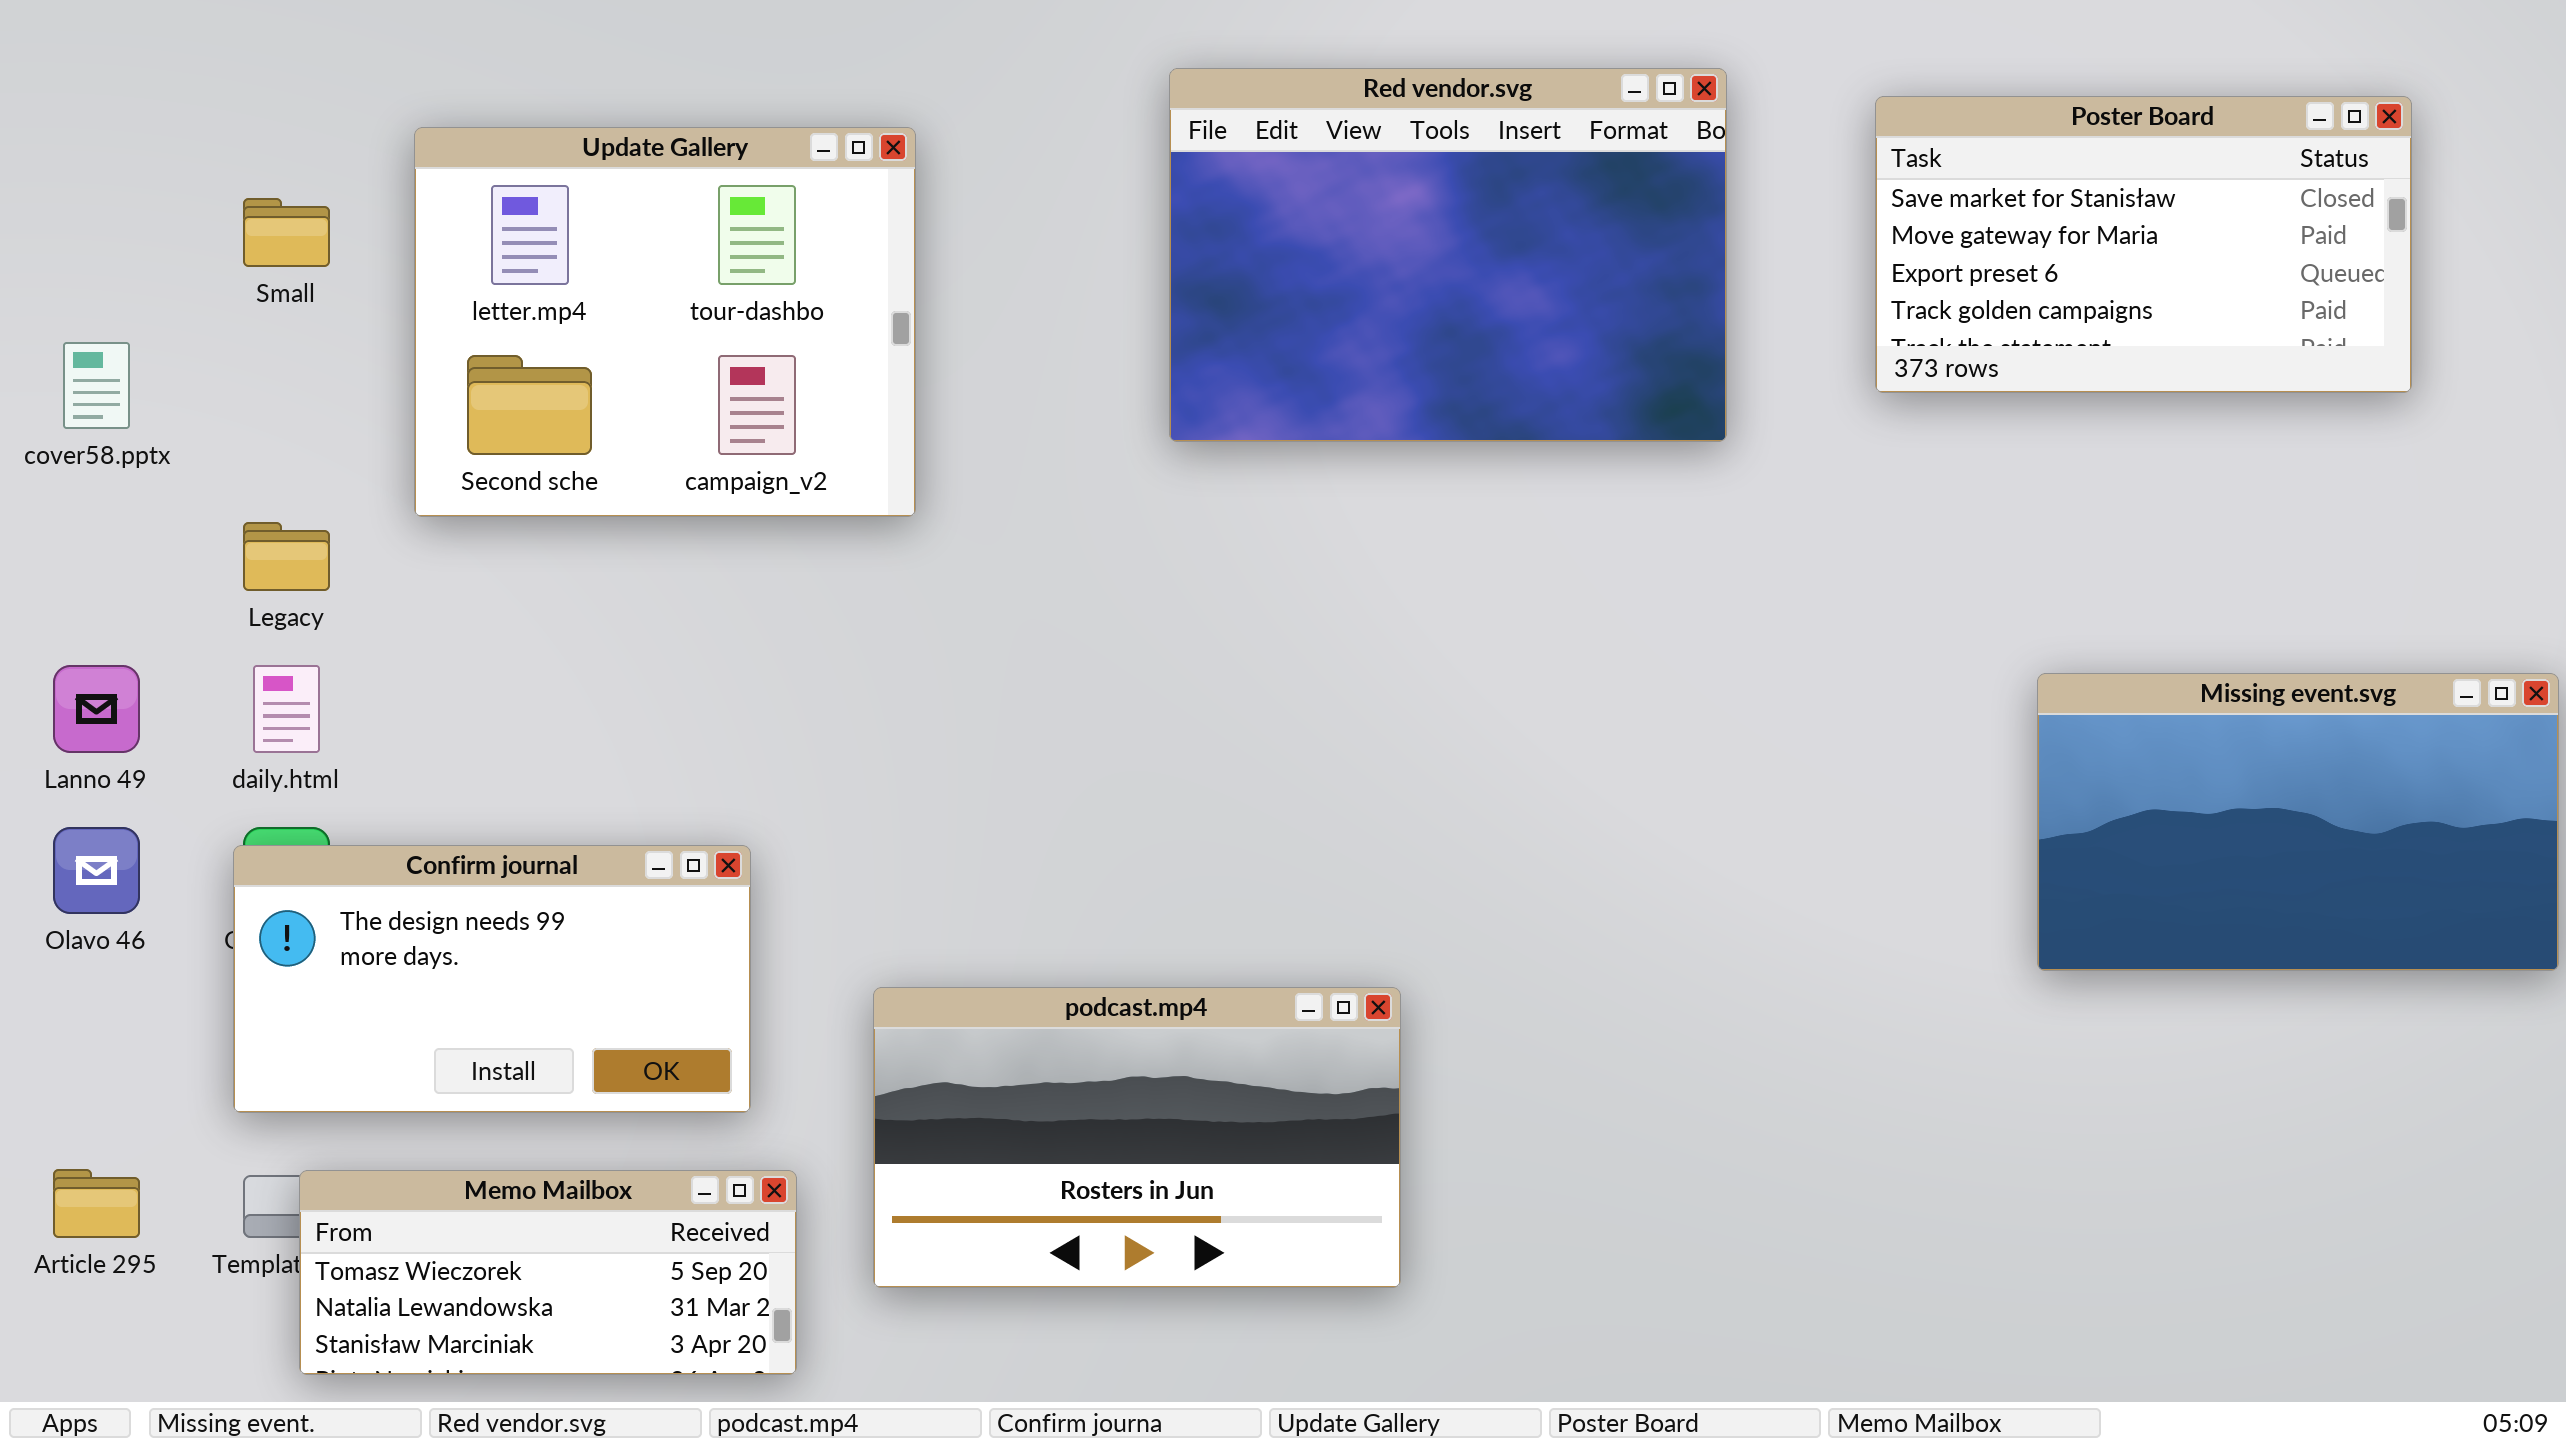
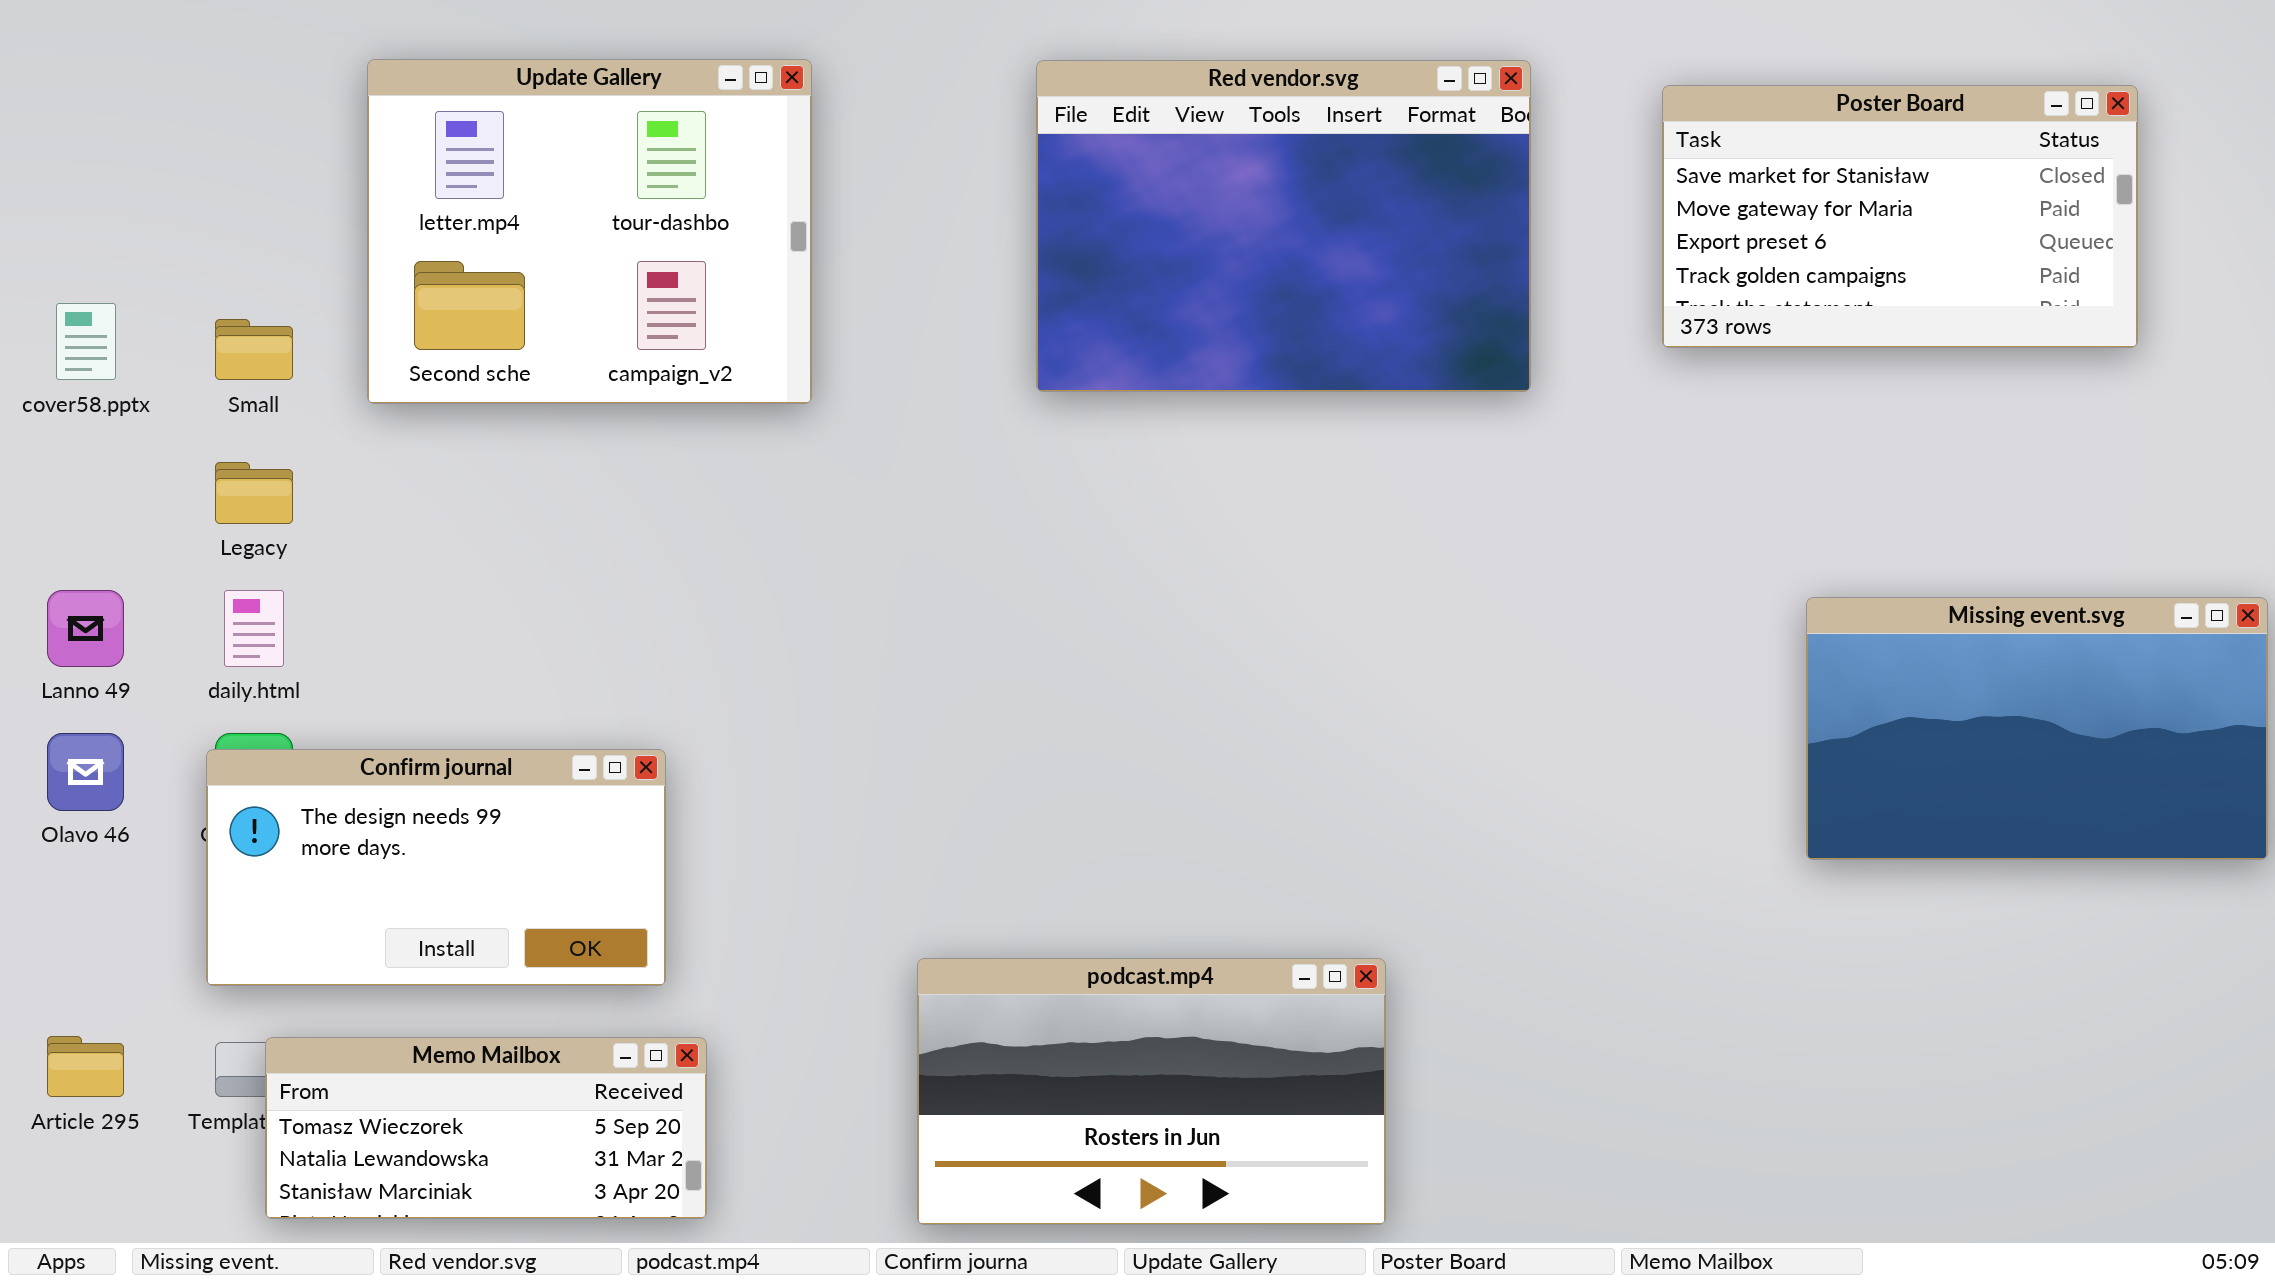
Update Gallery: [414,127,916,517] -> [367,59,812,404], moved
Small: [243,198,330,267] -> [215,319,293,380], moved
podcast.mp4: [873,987,1401,1288] -> [917,958,1386,1225], moved

